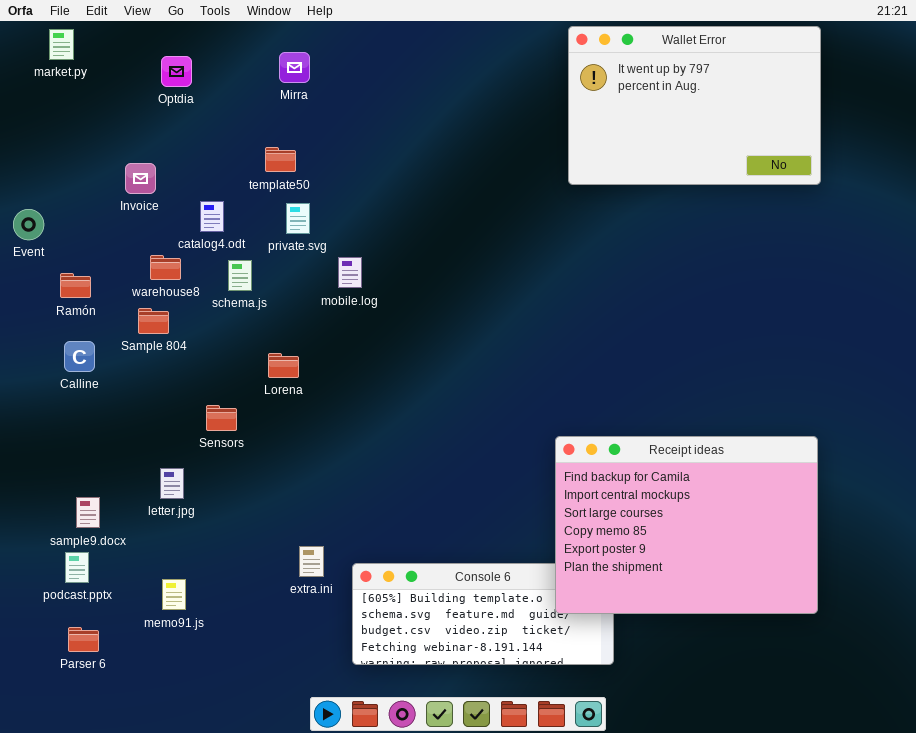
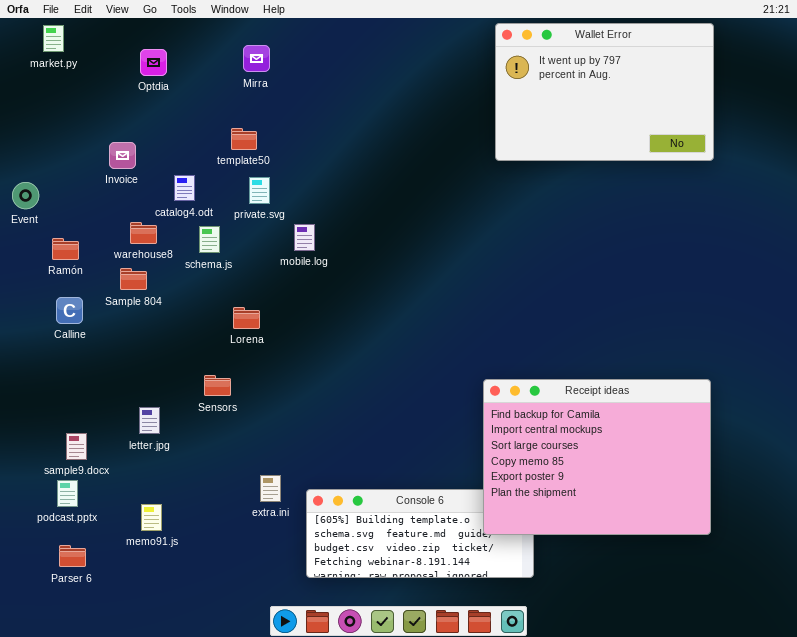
Sensors: [206,405,237,431] -> [204,375,231,396], moved

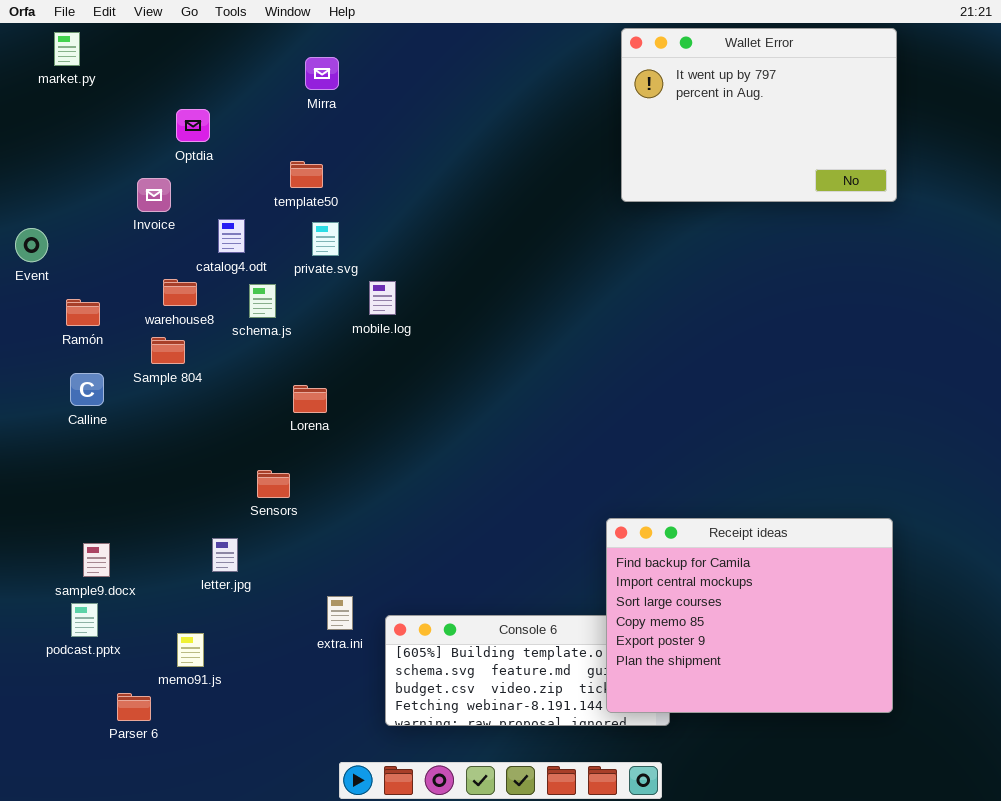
Optdia: [140,49,167,76] -> [176,109,210,142], moved
Receipt ideas: [483,379,711,535] -> [606,518,893,713], moved
letter.jpg: [139,407,160,434] -> [212,538,238,572], moved
Parser 6: [59,545,86,567] -> [117,693,151,721], moved

